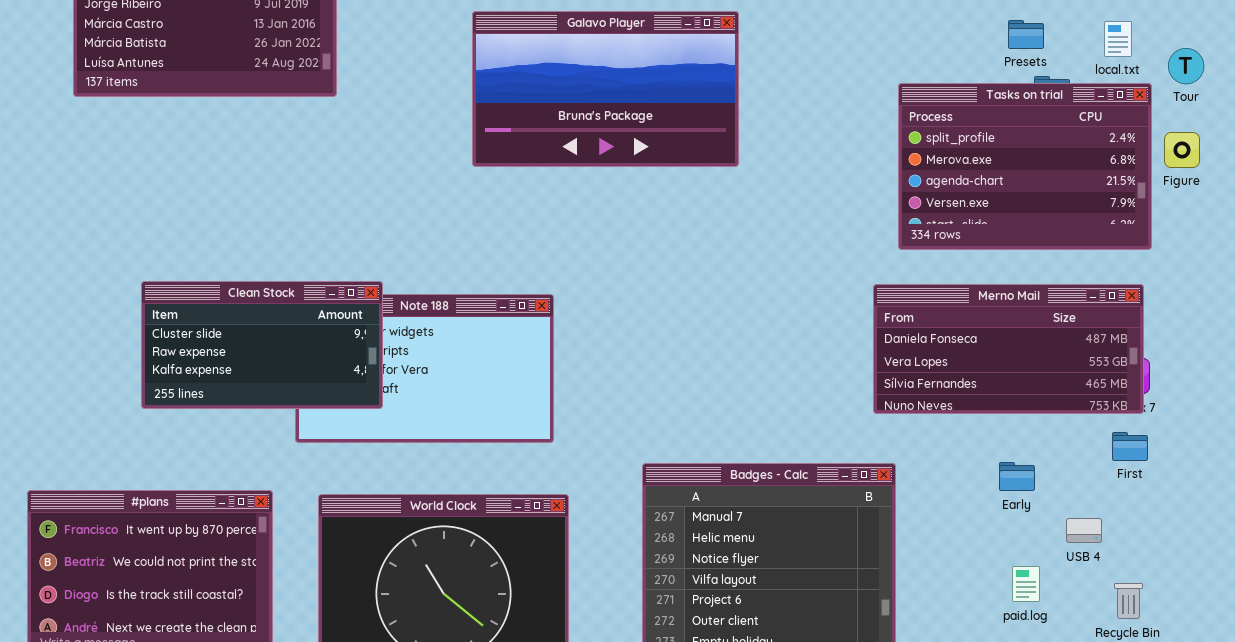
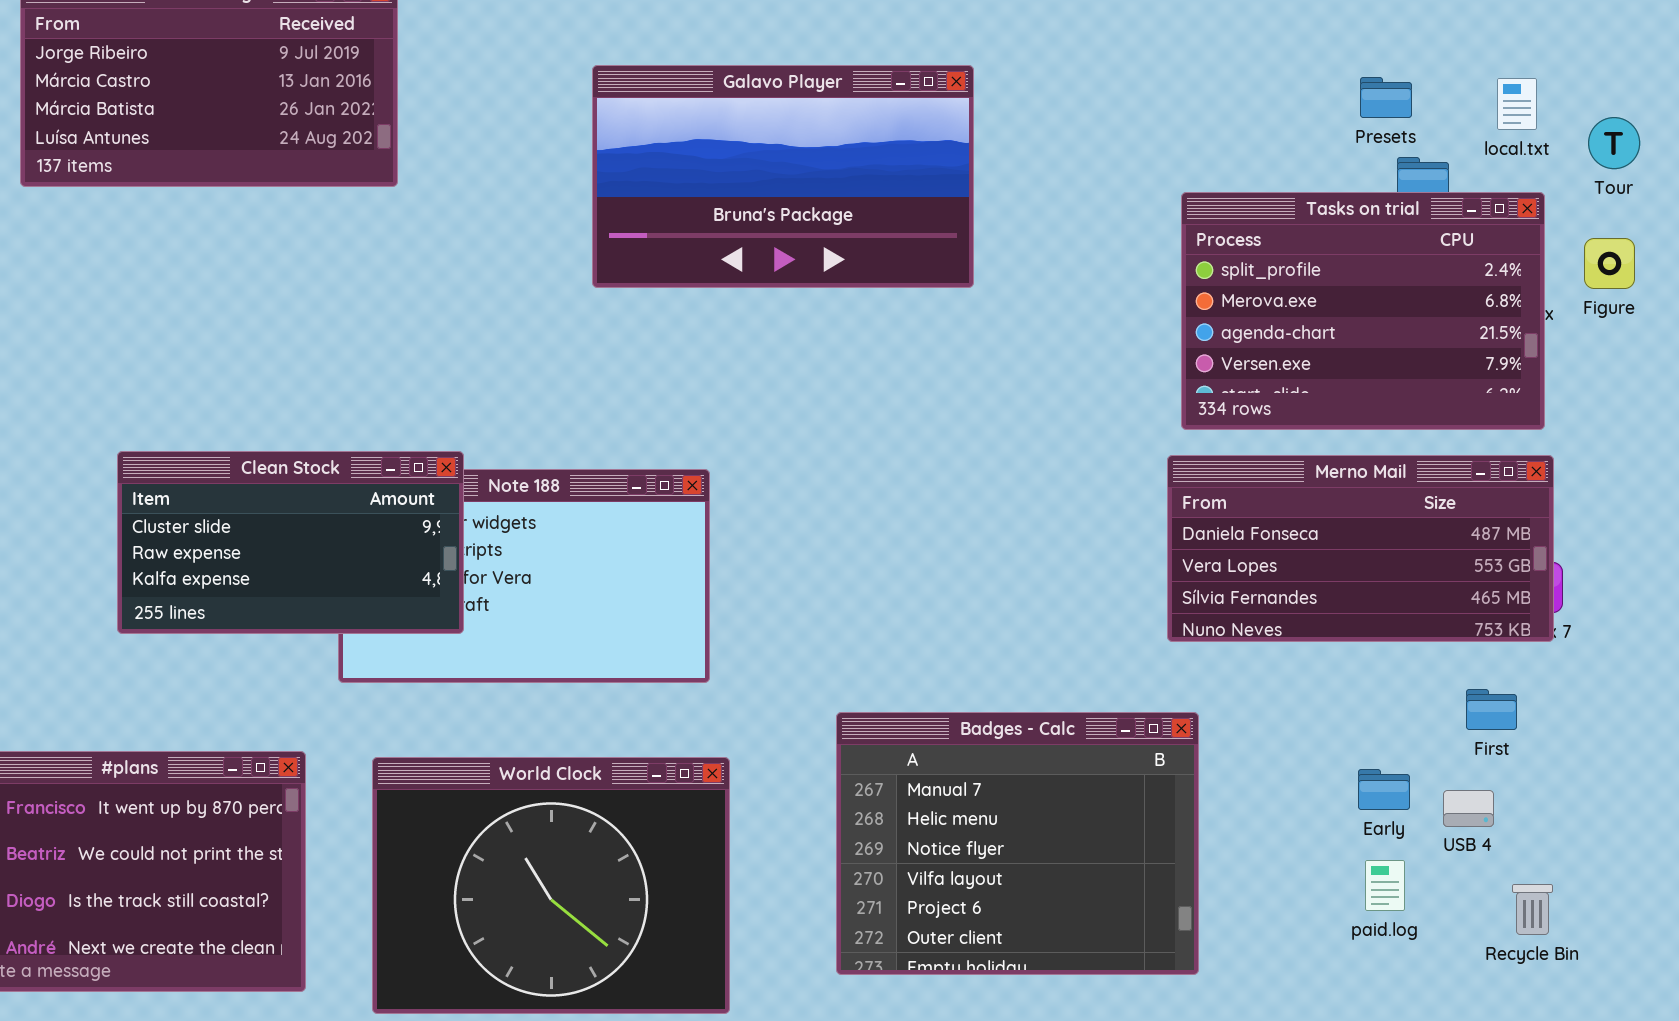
Tasks on trial: [898,83,1152,250] -> [1181,192,1545,430], moved
First: [1112,432,1148,461] -> [1466,689,1517,730], moved
Early: [999,462,1035,491] -> [1358,769,1410,810], moved

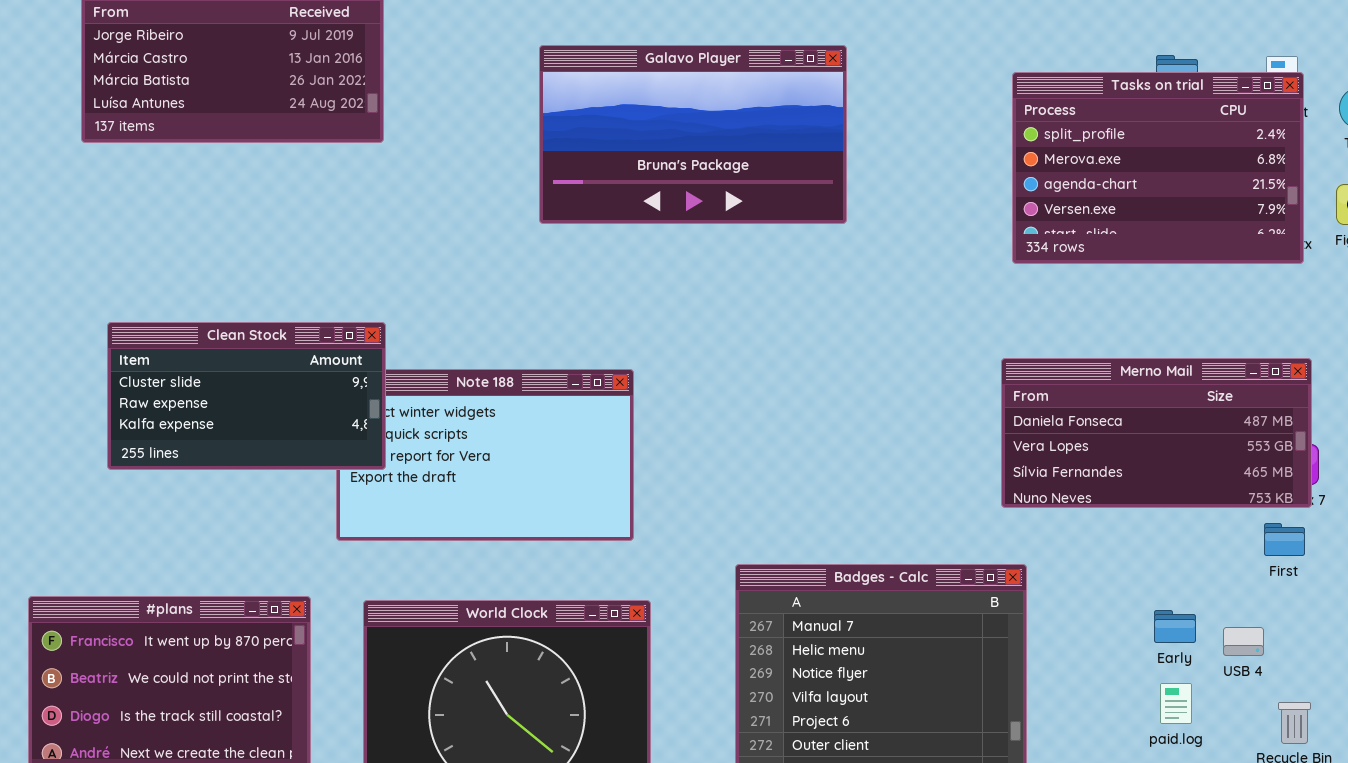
Tasks on trial: [1181,192,1545,430] -> [1012,72,1304,264], moved
Clean Stock: [117,451,464,634] -> [107,322,386,470], moved
First: [1466,689,1517,730] -> [1264,523,1305,556], moved

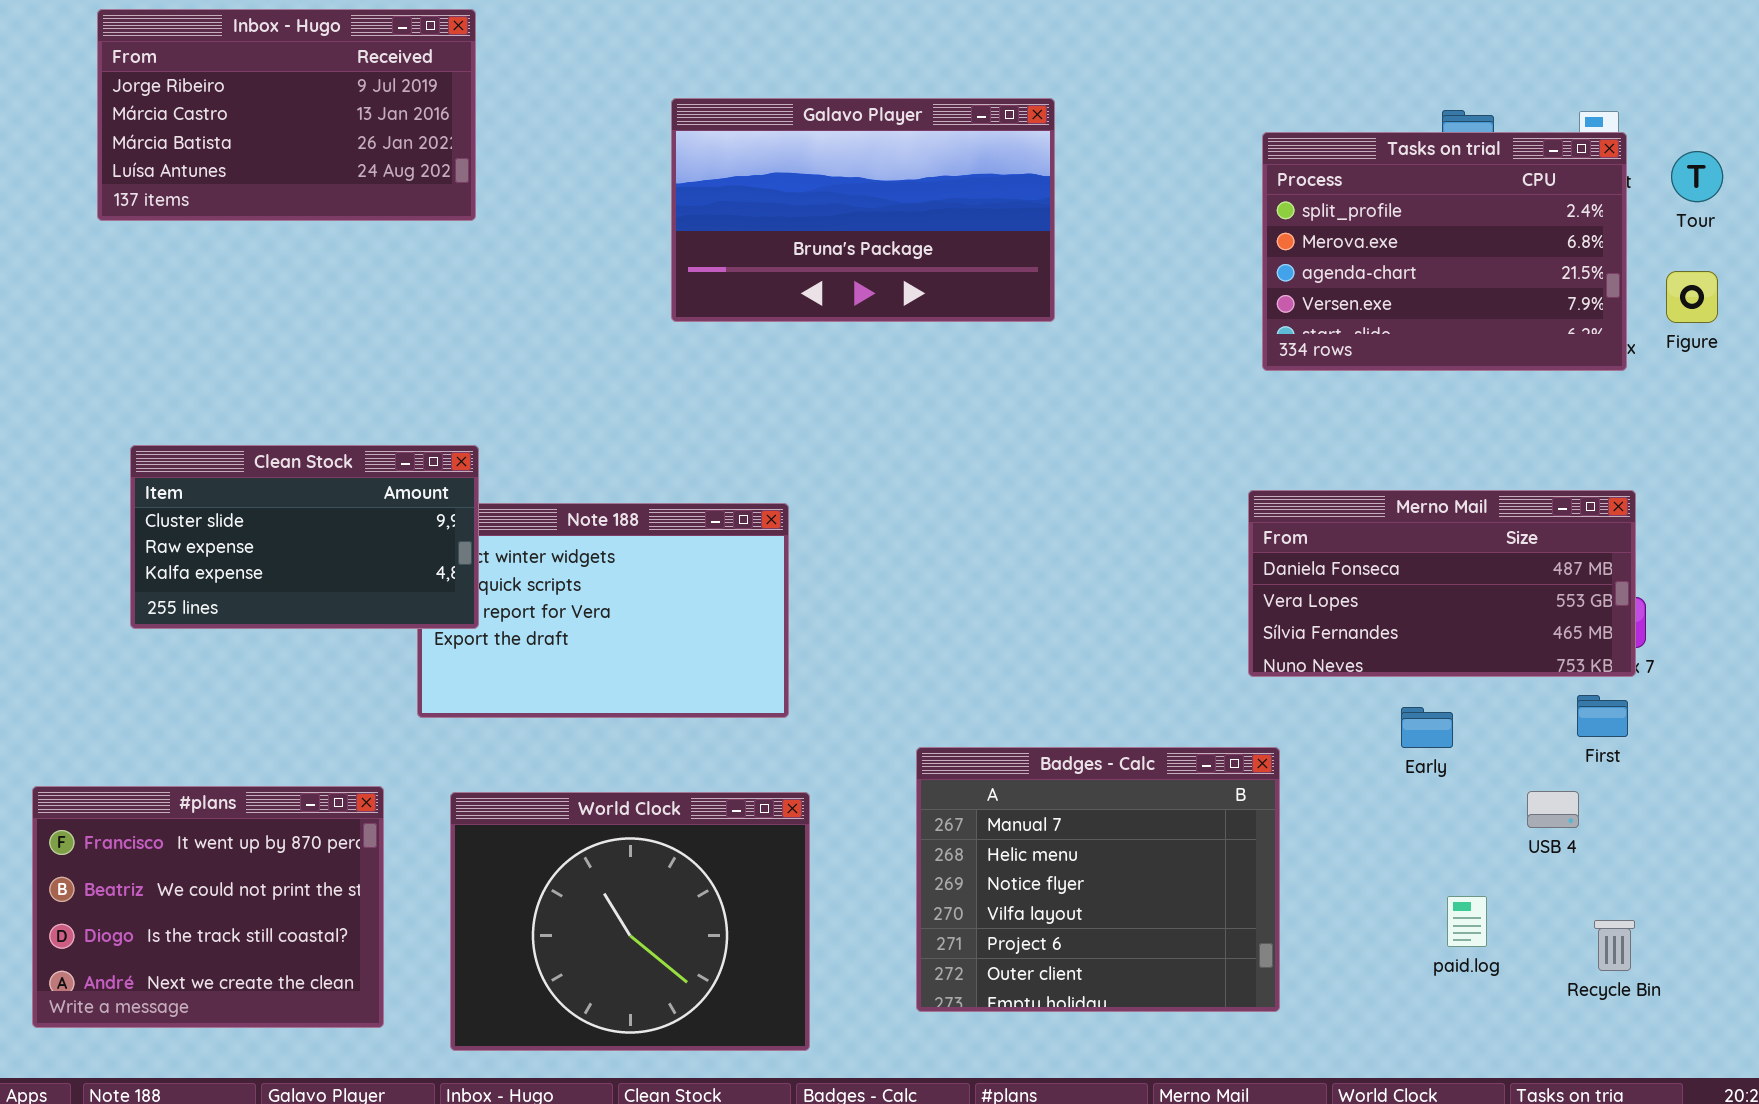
Early: [1154,610,1196,643] -> [1401,707,1453,748], moved
USB 4: [1223,627,1264,656] -> [1527,791,1579,828], moved

